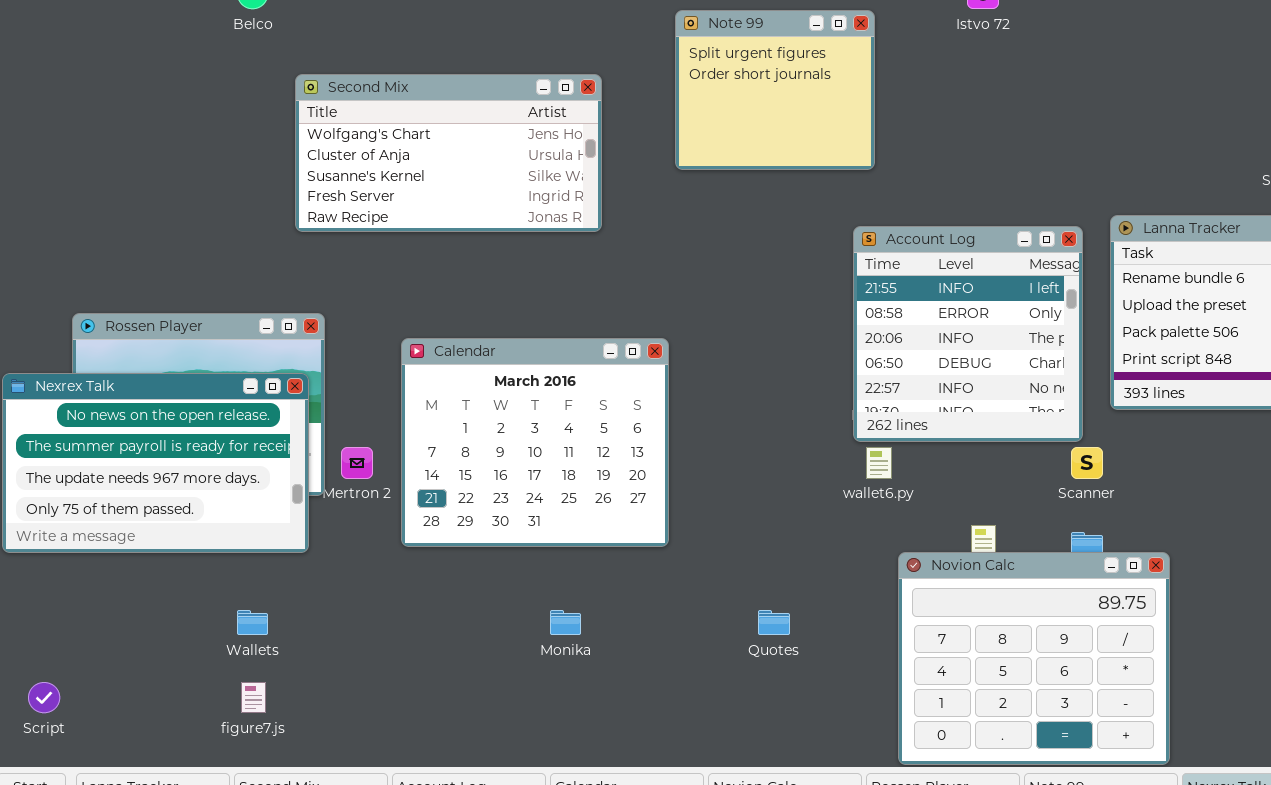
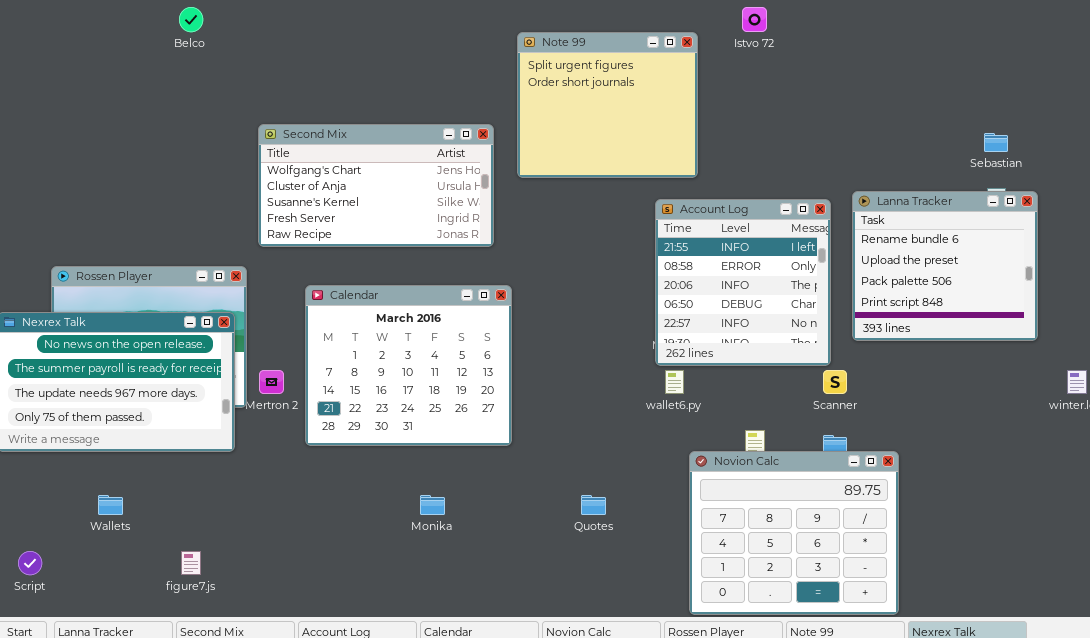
Note 99: [675,10,875,170] -> [517,32,698,178], resized
Second Mix: [295,74,602,232] -> [258,124,494,247], moved
Wallets: [237,610,268,635] -> [98,495,123,515], moved

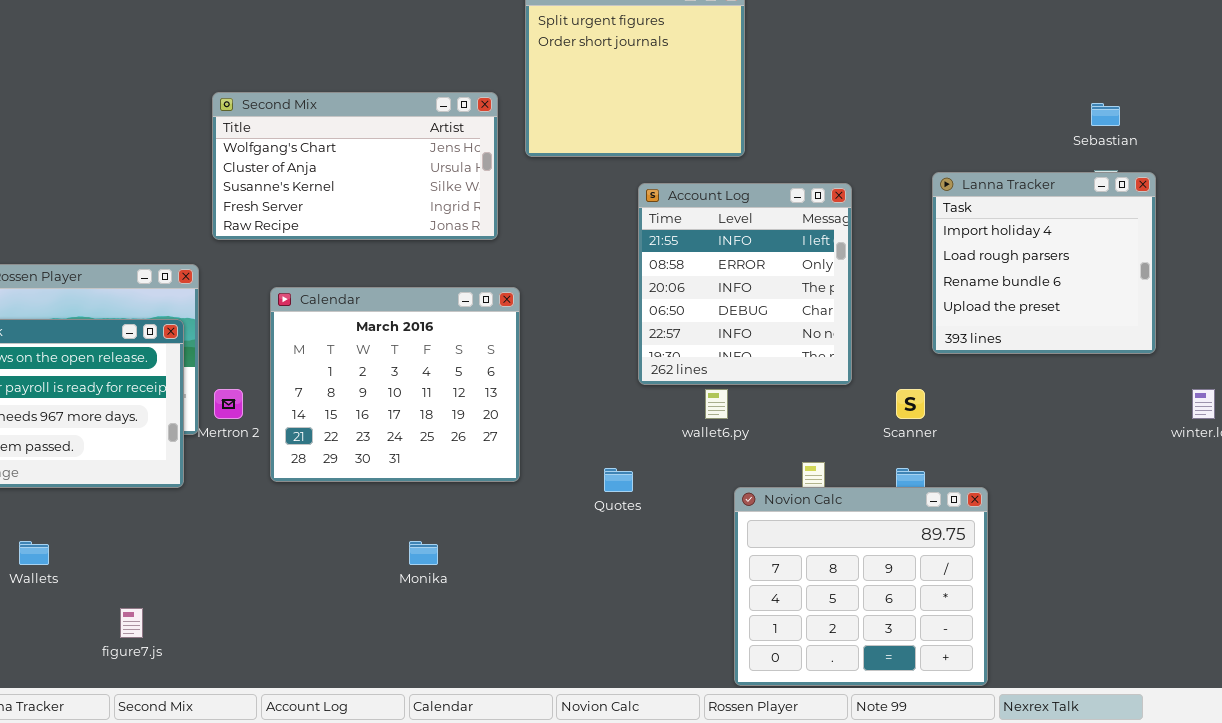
Lanna Tracker: [852,191,1038,341] -> [932,172,1156,354], scrolled up 2 rows
Account Log: [655,199,831,366] -> [638,183,852,385], moved
Quotes: [581,495,606,515] -> [604,468,633,492], moved

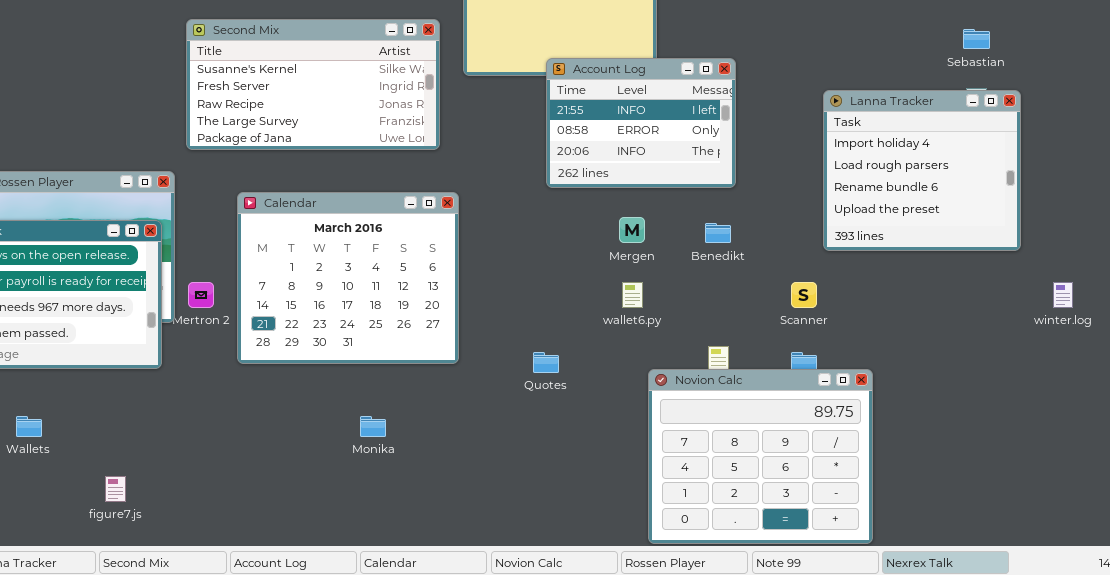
Second Mix: [212,92,498,240] -> [186,19,440,150], scrolled down 2 rows
Account Log: [638,183,852,385] -> [546,58,736,188], moved, resized

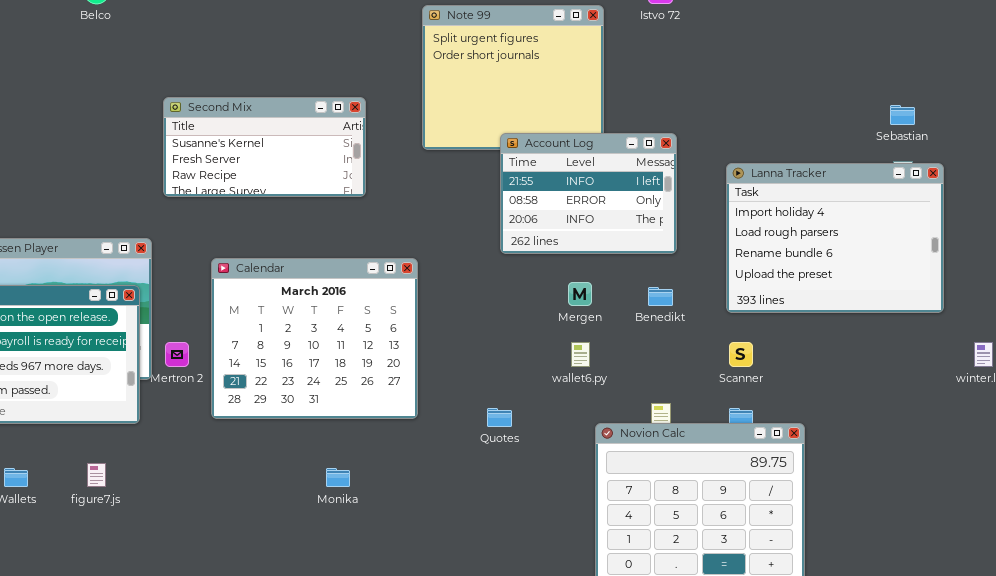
Second Mix: [186,19,440,150] -> [163,97,366,197], resized
Lanna Tracker: [823,90,1021,251] -> [726,163,944,313], resized
figure7.js: [105,476,126,502] -> [87,463,106,487], moved

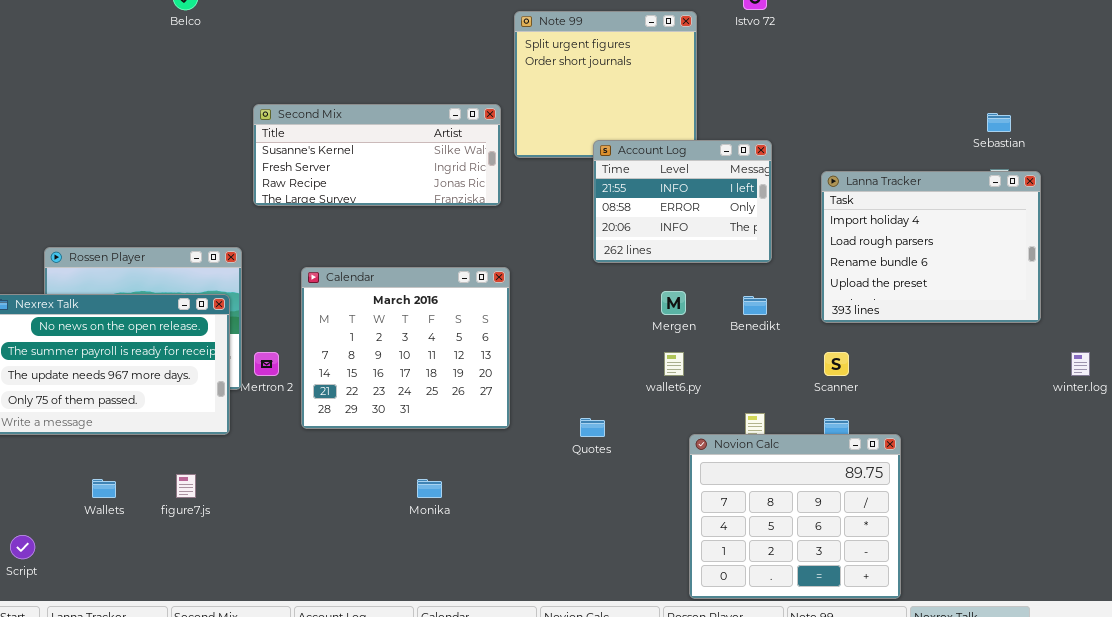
Second Mix: [163,97,366,197] -> [253,104,501,206], resized

